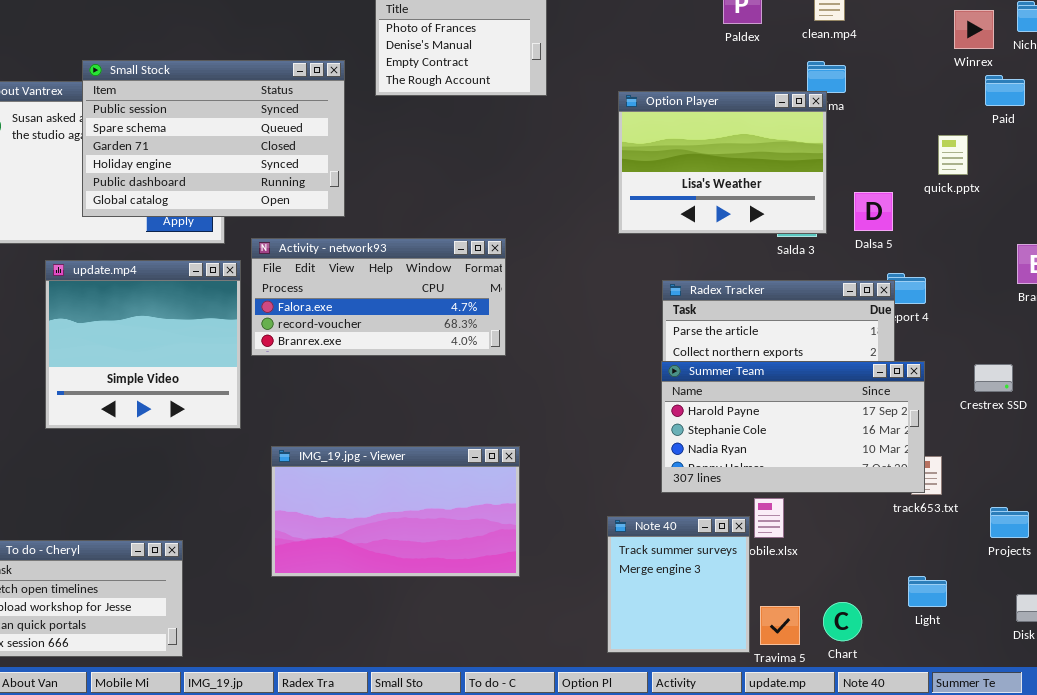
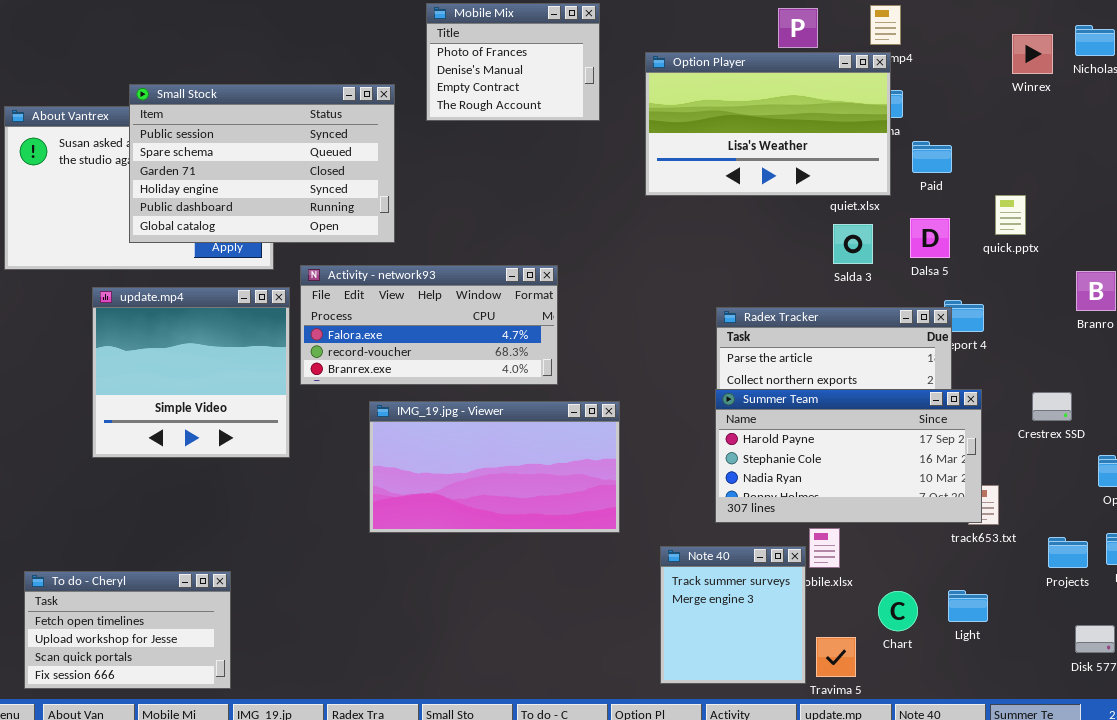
Paid: [985,75,1025,106] -> [912,141,952,173], moved
Option Player: [618,91,827,234] -> [645,52,891,196], moved, resized
quick.pptx: [938,135,968,175] -> [995,195,1026,235], moved
IMG_19.jpg - Viewer: [271,446,520,577] -> [369,401,620,533], moved
Light: [908,576,947,607] -> [948,590,988,622], moved
Chart: [823,602,862,641] -> [878,591,918,631], moved

